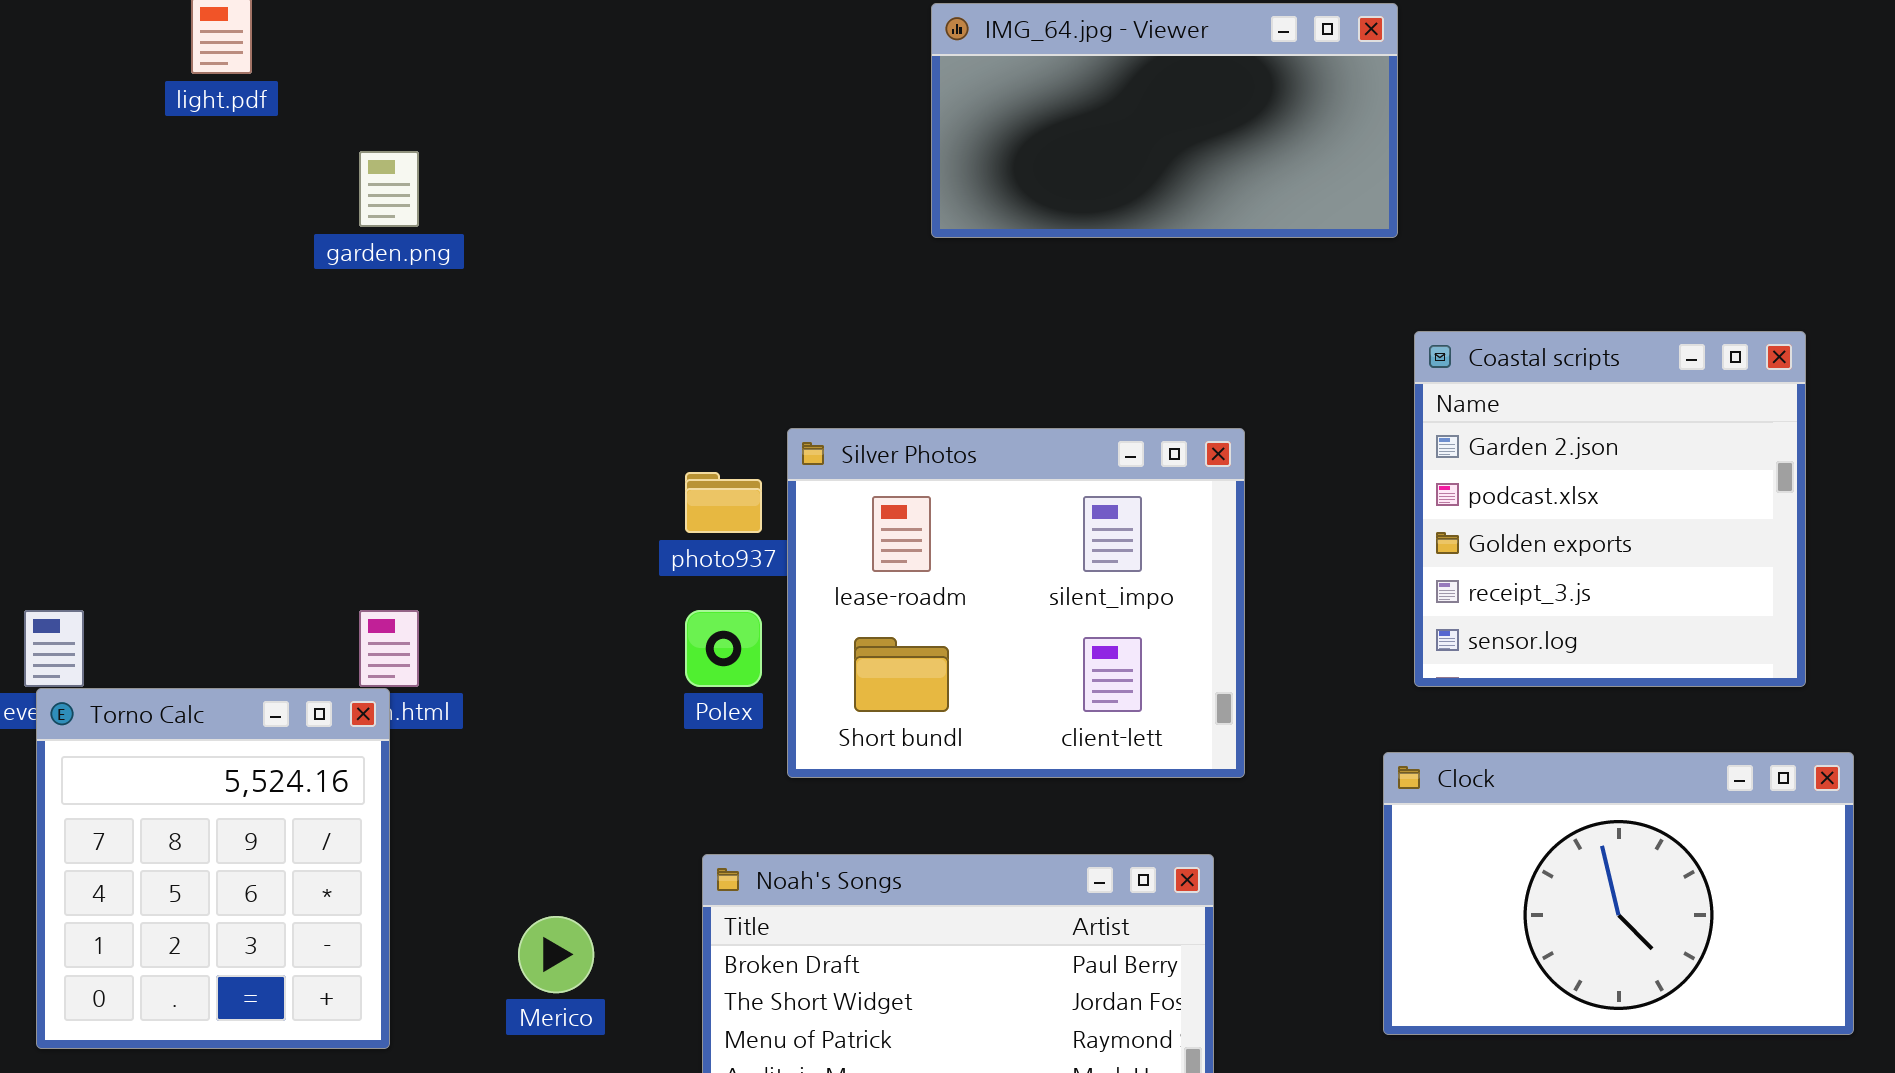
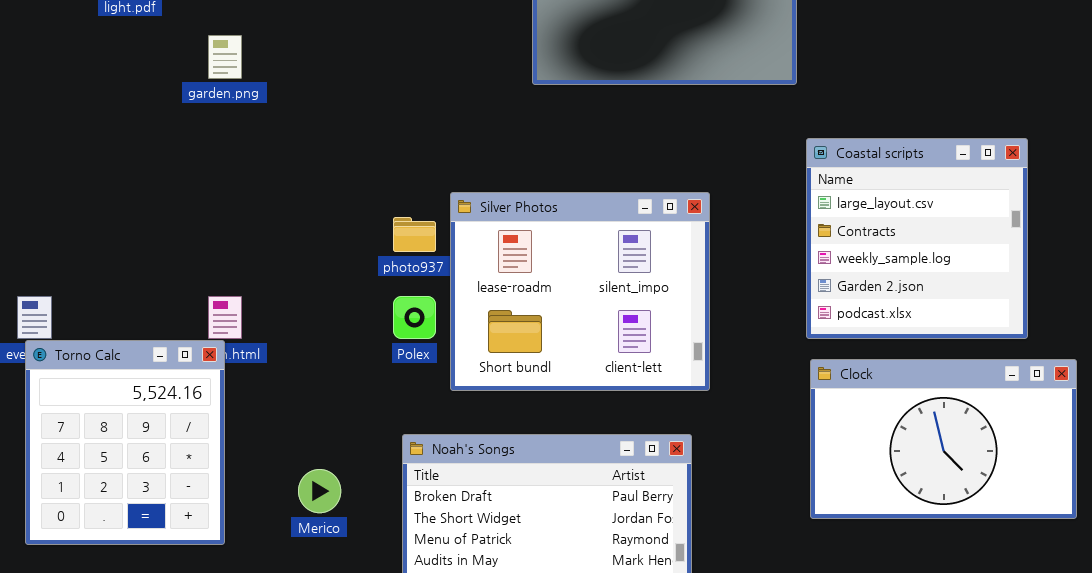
Coastal scripts: [1414,331,1806,687] -> [806,138,1028,339], scrolled up 3 rows
Clock: [1383,752,1854,1035] -> [810,359,1077,519], moved

